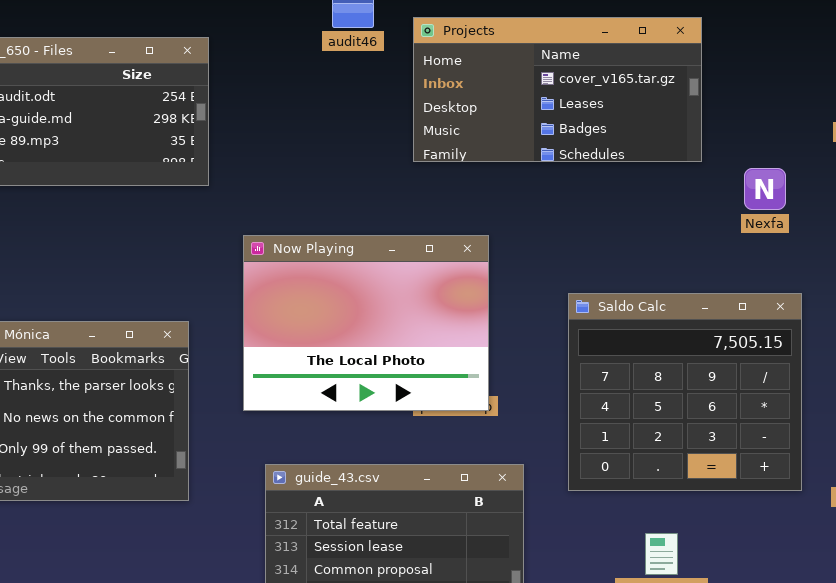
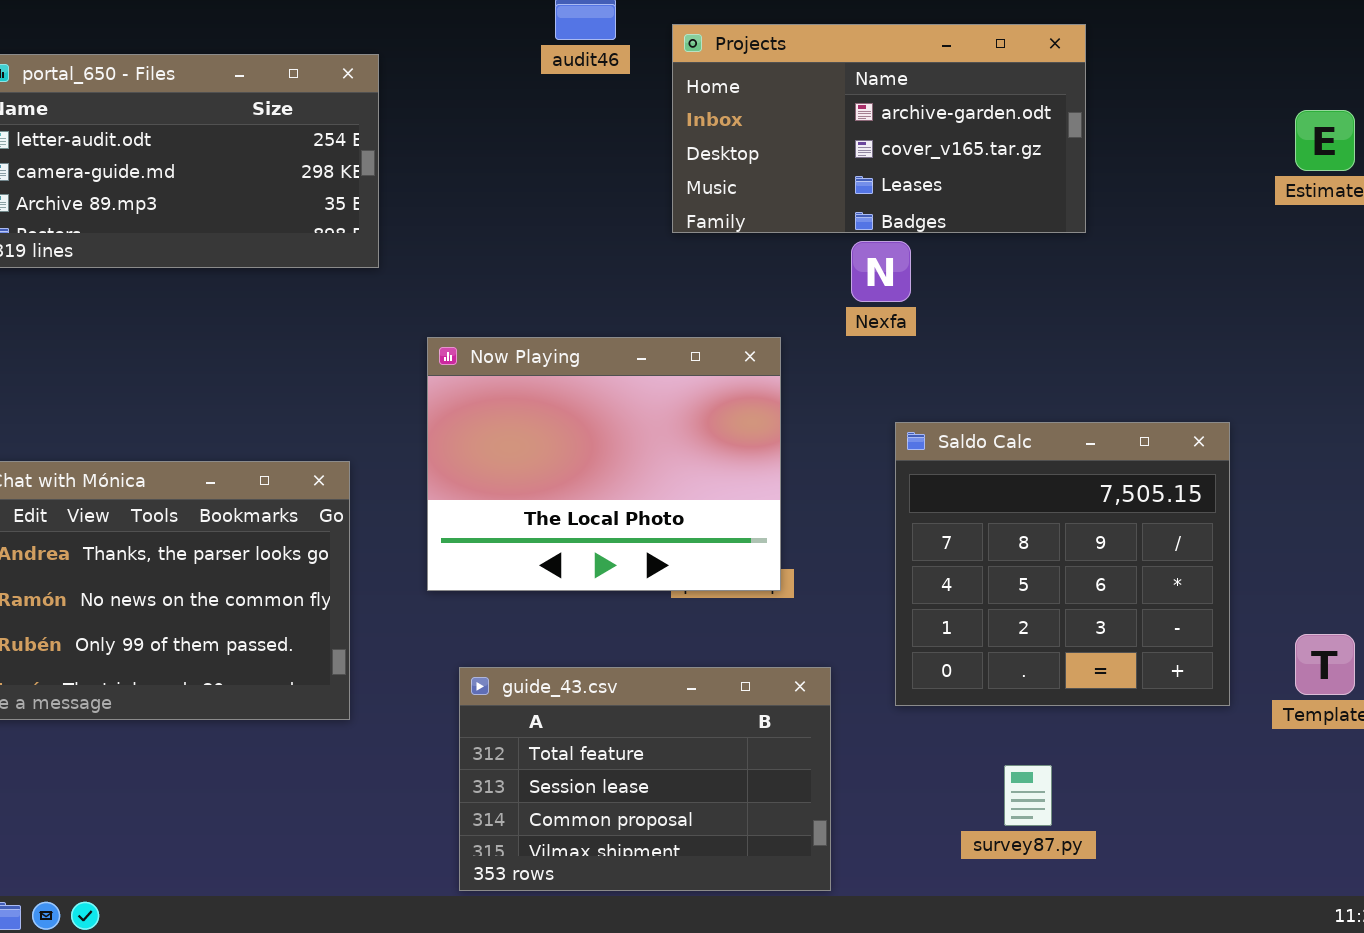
Projects: [413,17,702,162] -> [672,24,1086,233], scrolled up 1 row
Nexfa: [744,168,786,210] -> [851,241,911,302], moved

